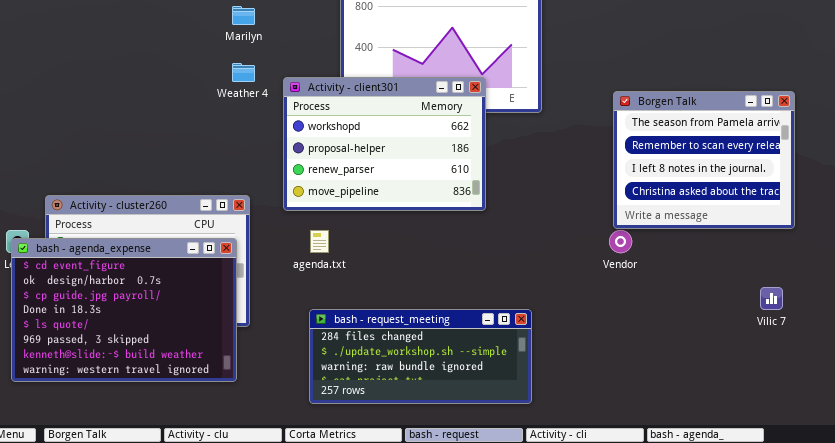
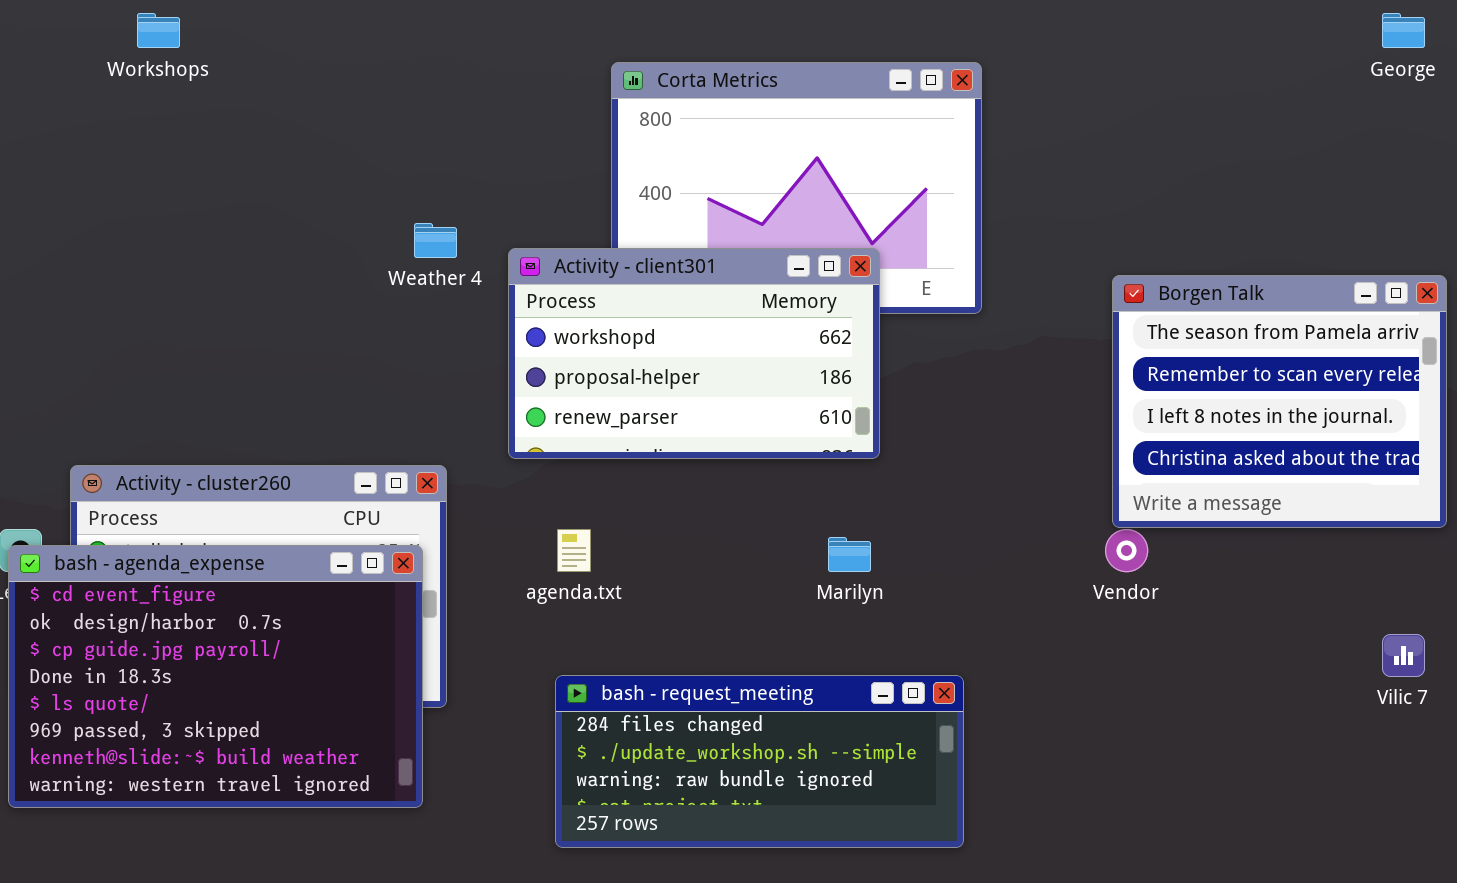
Marilyn: [232,6,255,25] -> [828,537,871,572], moved
Activity - client301: [283,77,486,211] -> [508,248,880,459], resized

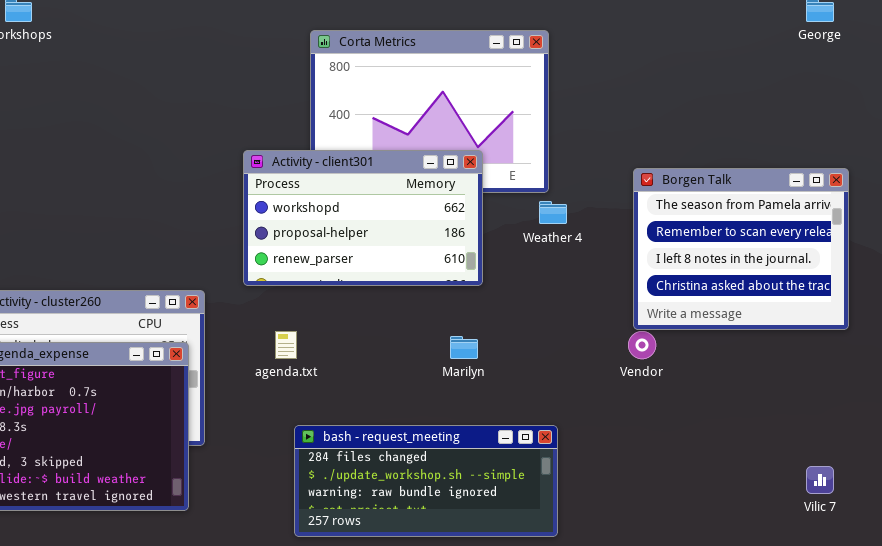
Weather 4: [414,223,457,258] -> [539,201,567,224], moved
Vilic 7: [1382,634,1425,677] -> [806,466,834,494], moved
bash - request_meeting: [555,675,964,848] -> [294,425,558,537], moved

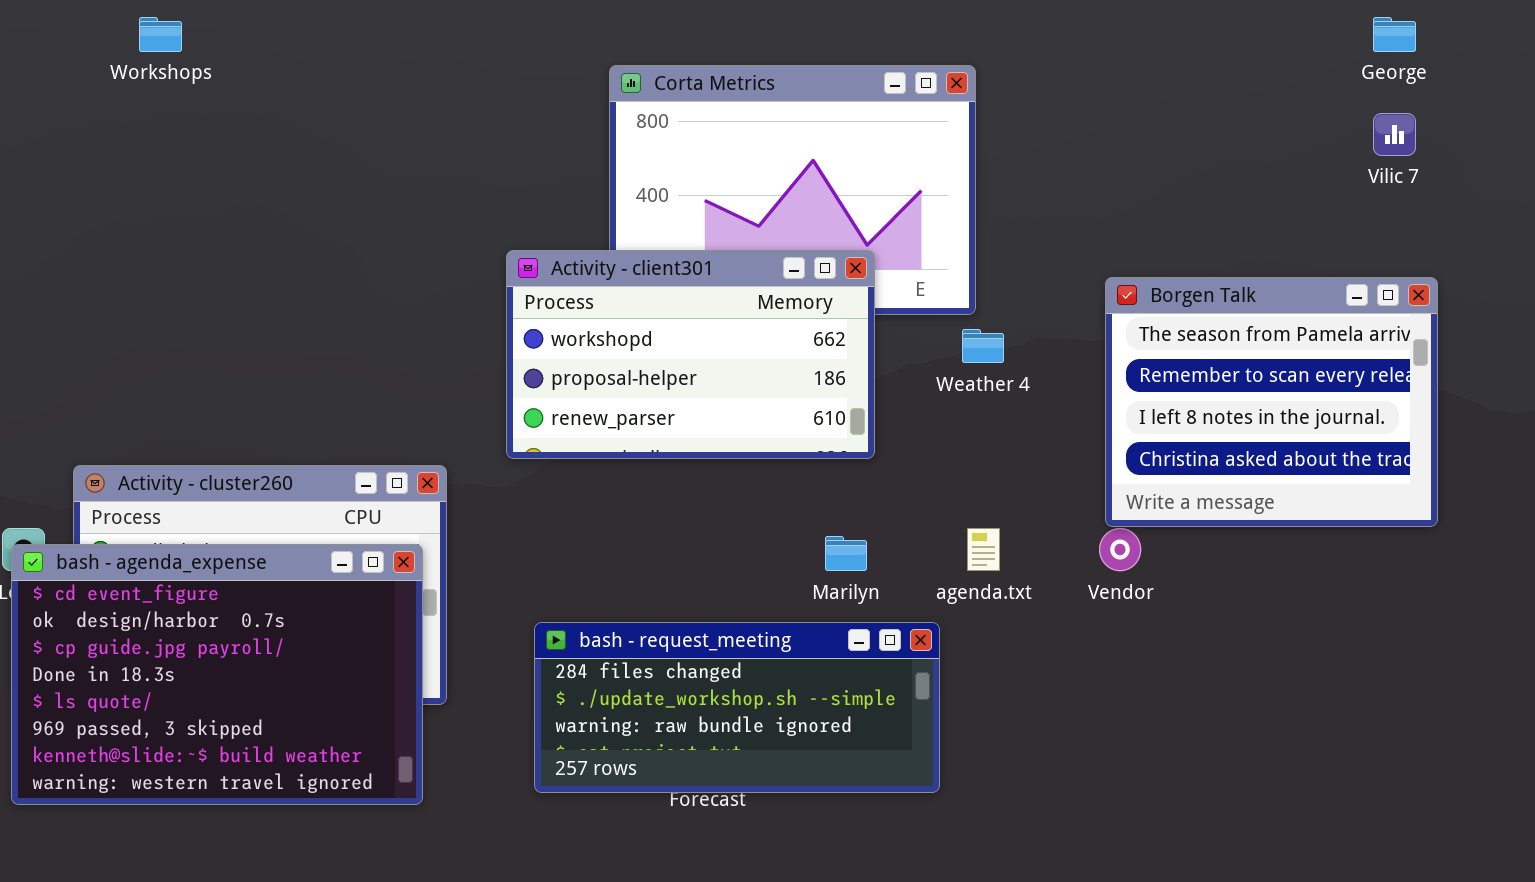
agenda.txt: [275,331,297,359] -> [967,528,1000,571], moved
bash - request_meeting: [294,425,558,537] -> [534,622,940,793], moved
Vilic 7: [806,466,834,494] -> [1373,113,1416,156], moved

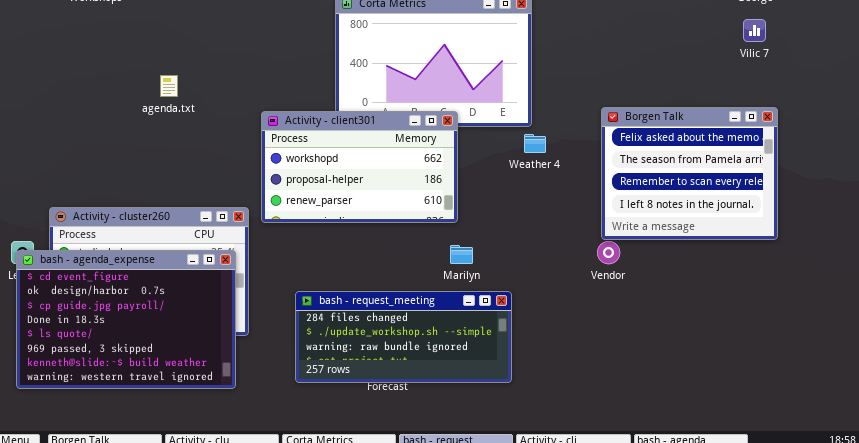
Activity - client301: [506,250,875,459] -> [261,111,458,223], moved
Borgen Talk: [1105,277,1438,527] -> [601,107,778,240], scrolled up 1 row
agenda.txt: [967,528,1000,571] -> [160,75,178,97], moved

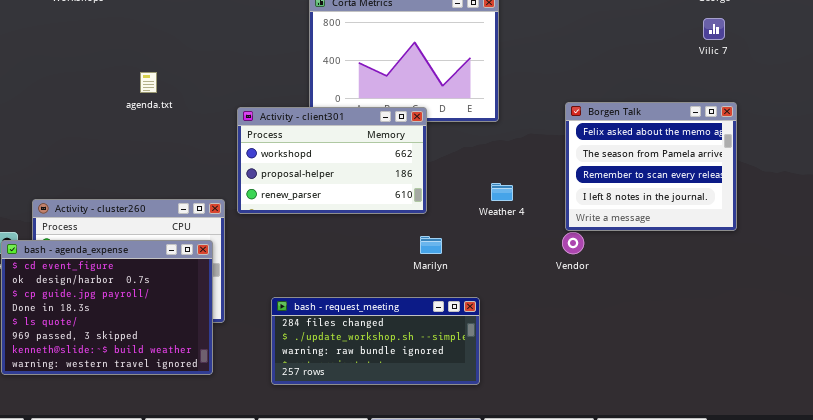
Weather 4: [524,134,546,153] -> [491,183,513,201], moved
bash - request_meeting: [295,291,512,383] -> [271,297,480,385], moved

